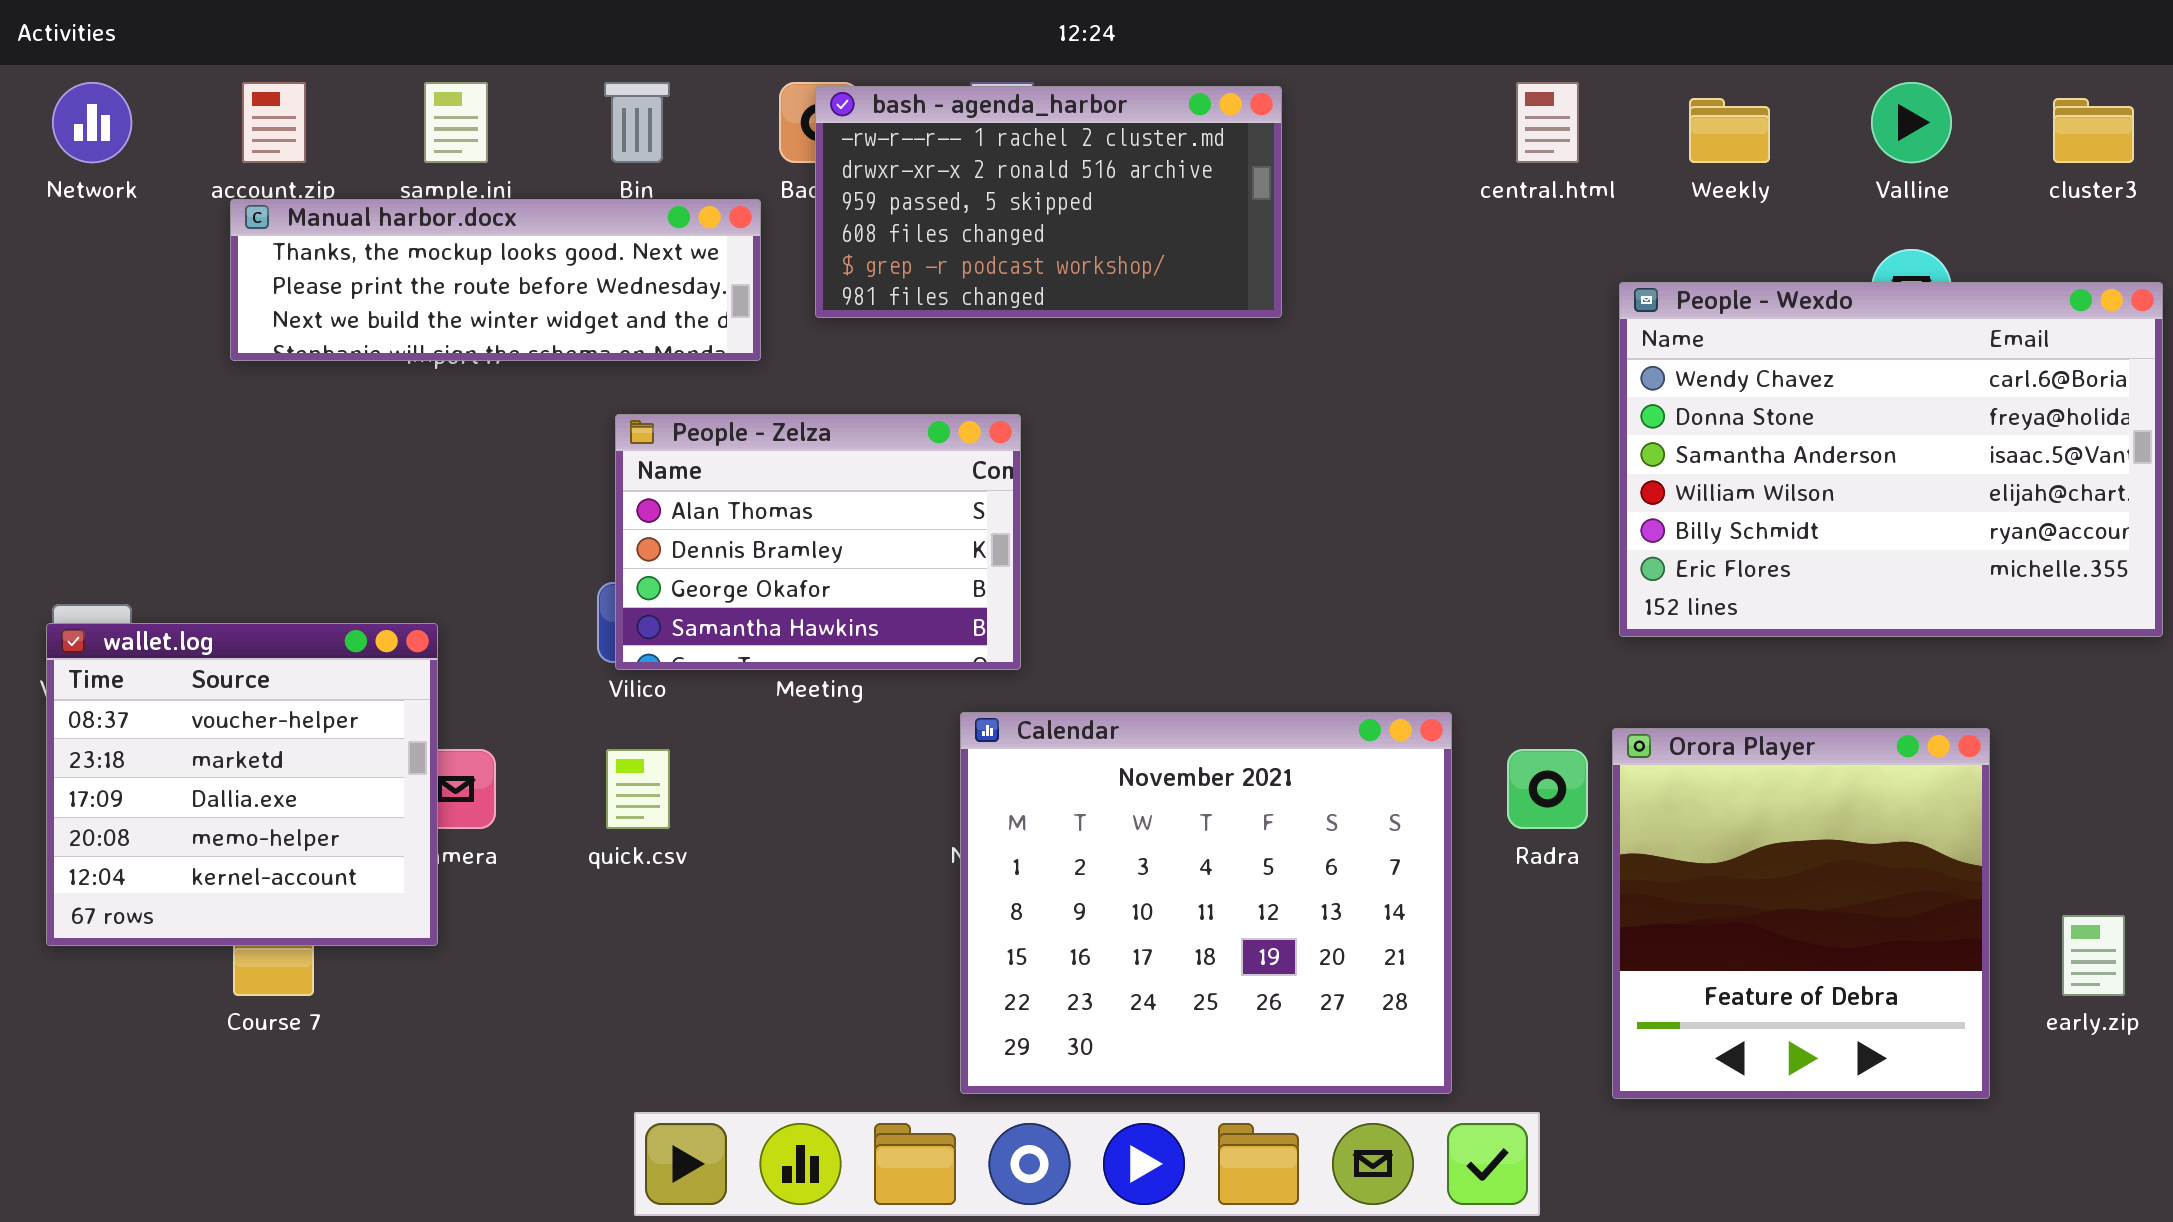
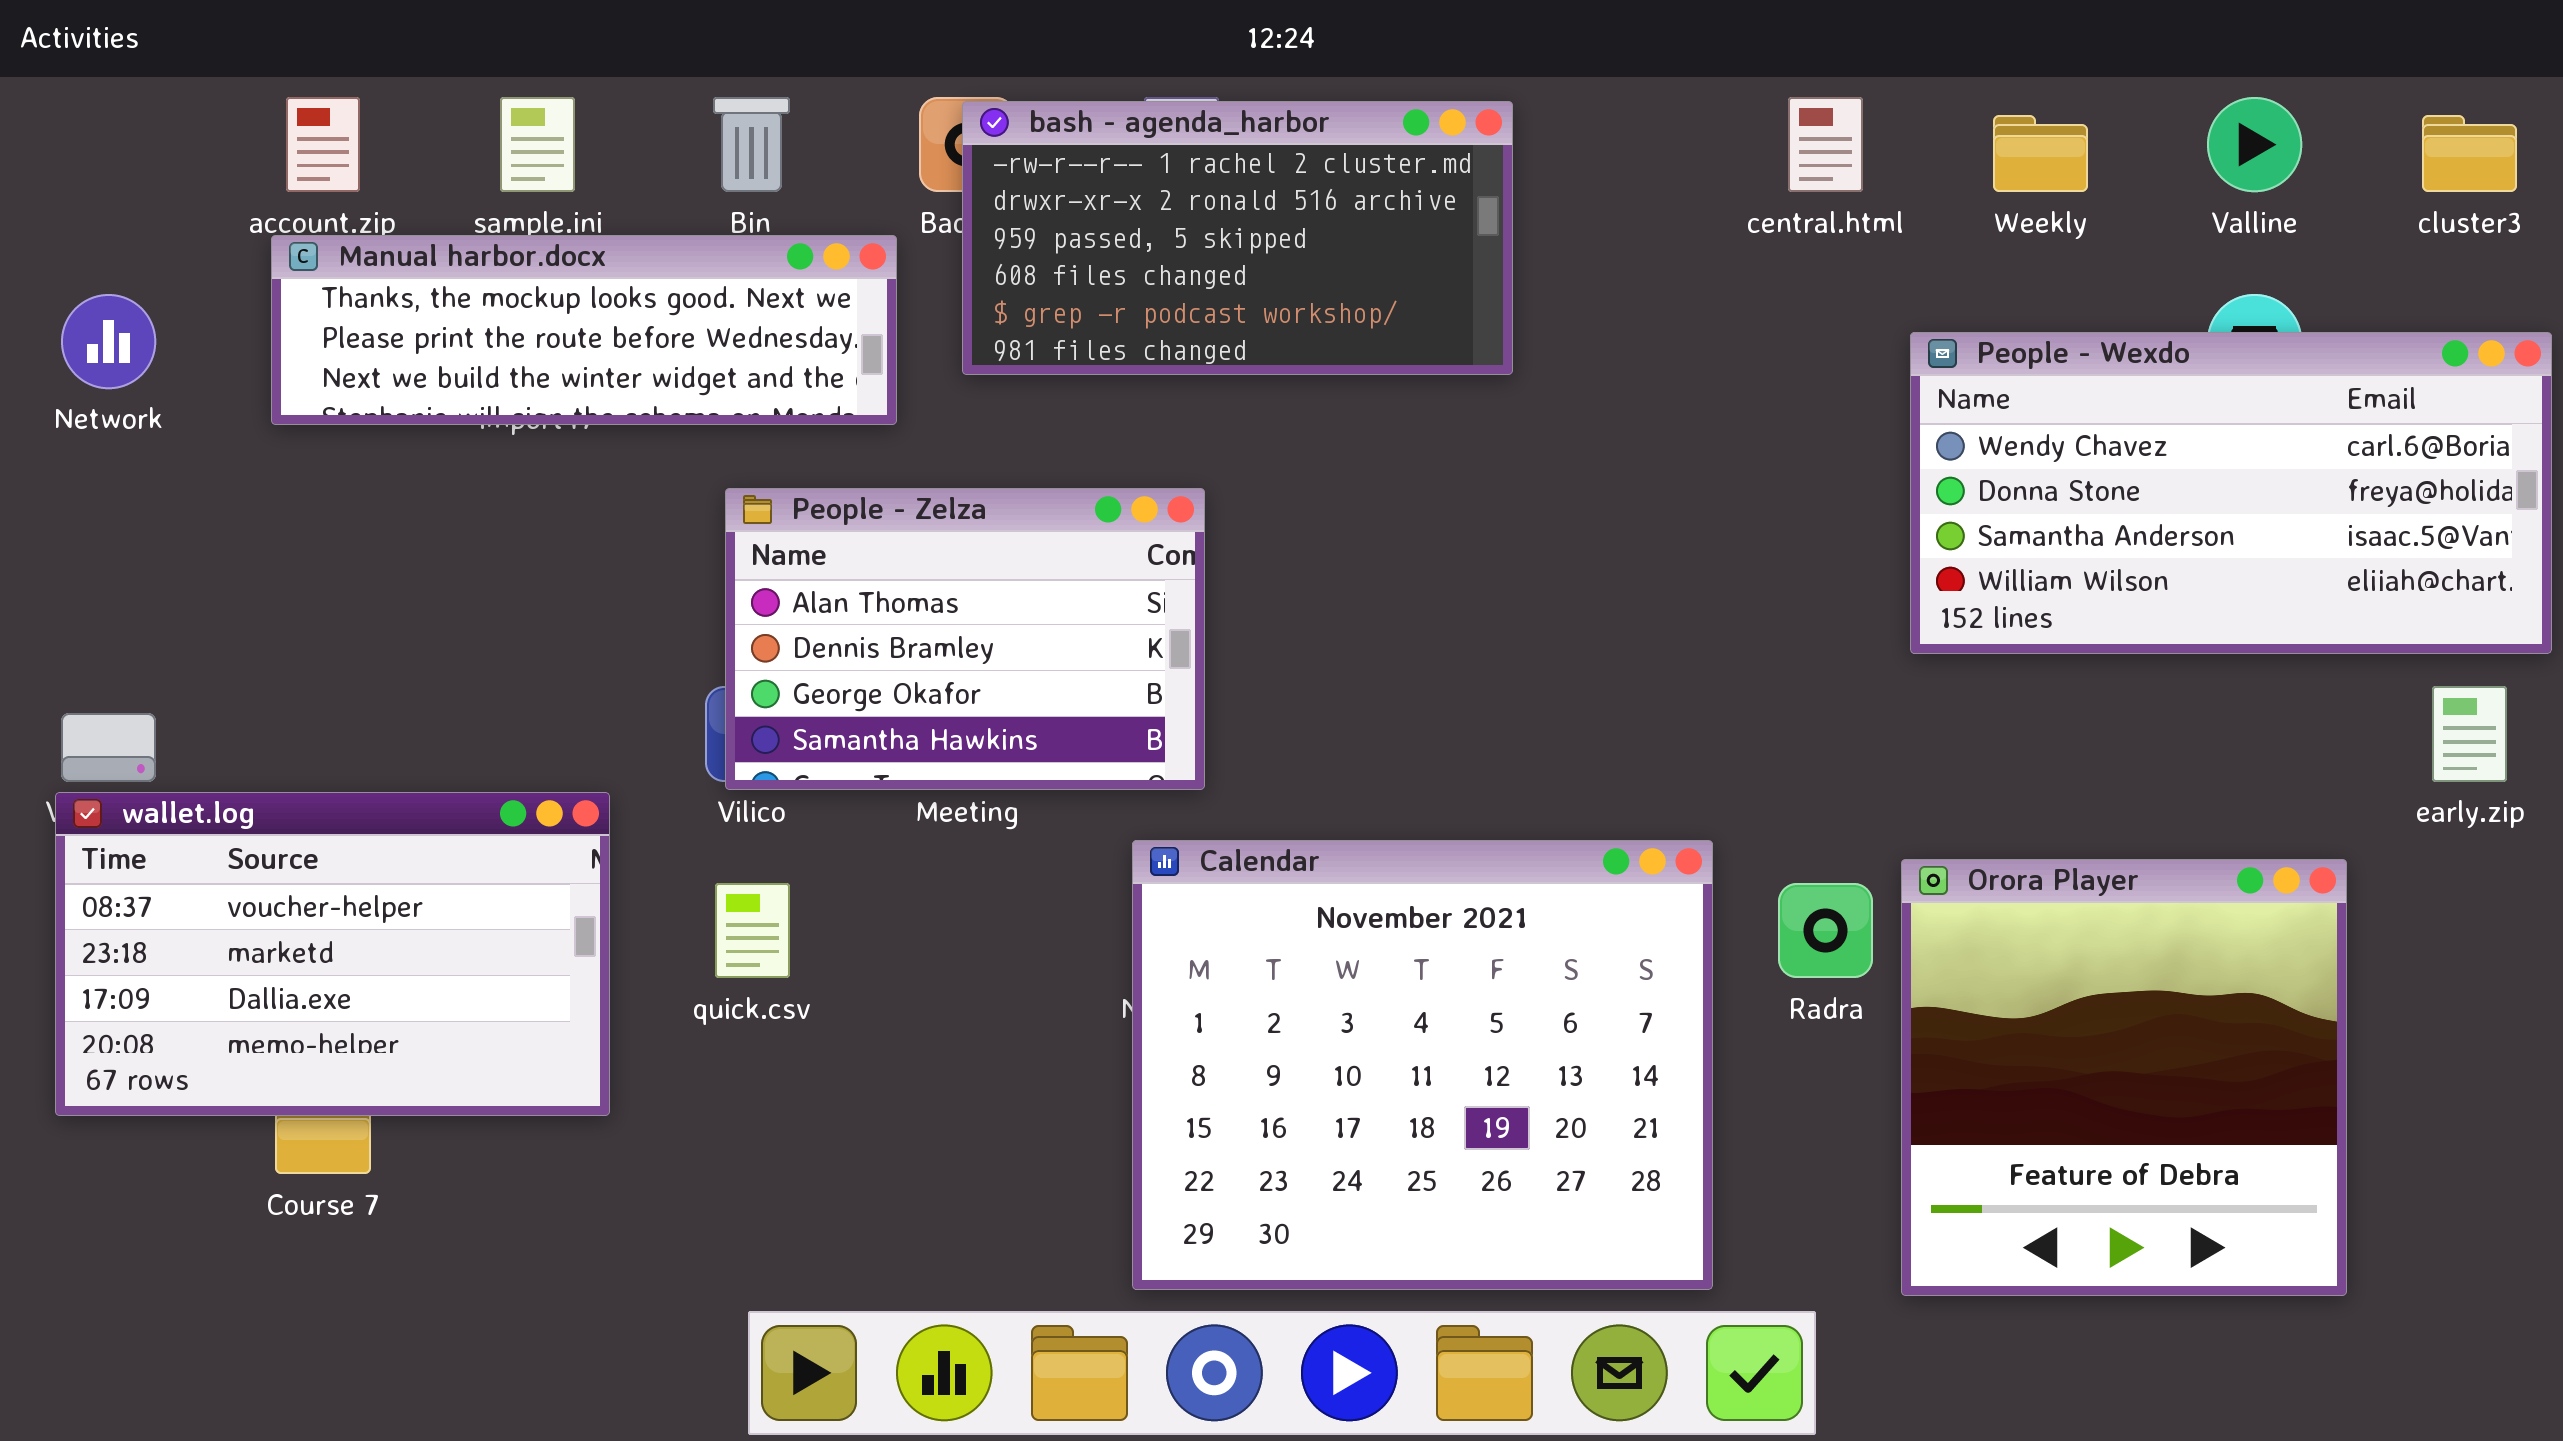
Network: [52,82,132,163] -> [61,294,156,389], moved
People - Wexdo: [1619,282,2163,637] -> [1910,332,2552,654], resized
wallet.log: [46,623,438,946] -> [55,792,610,1116], resized
early.zip: [2062,915,2125,996] -> [2432,686,2507,782], moved

